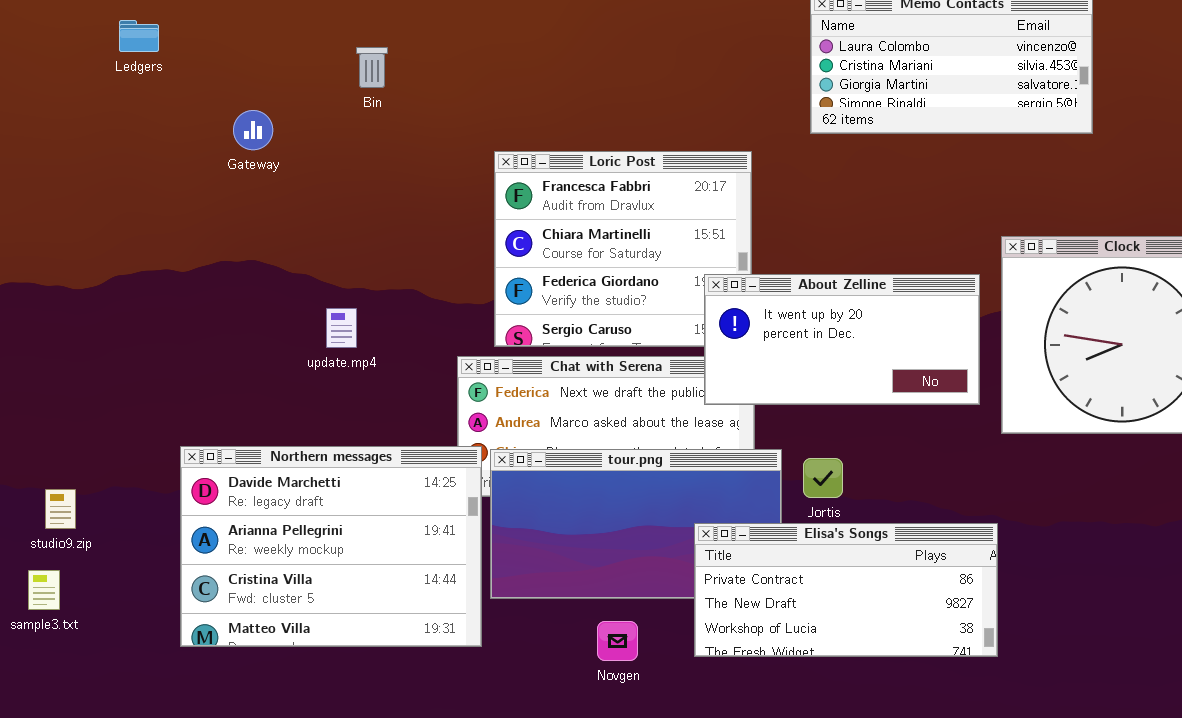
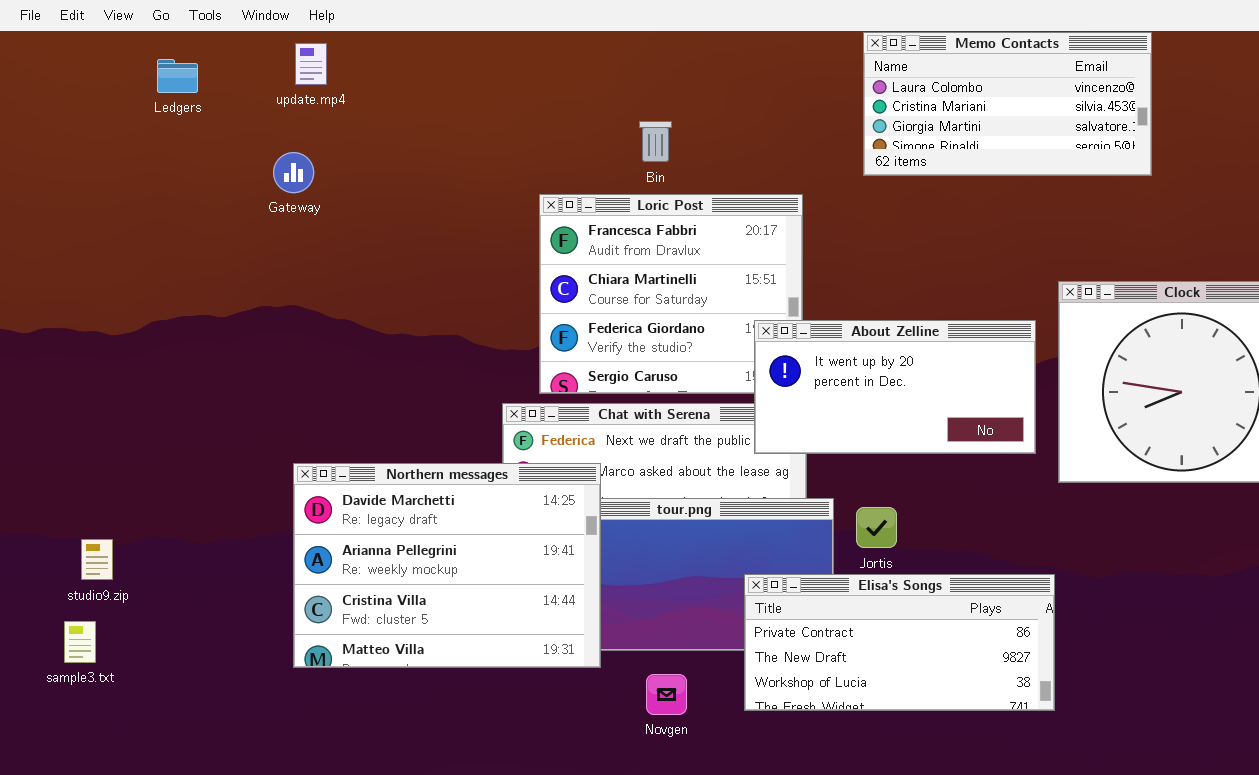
Bin: [356,47,388,88] -> [639,121,672,162], moved
update.mp4: [326,308,357,348] -> [295,43,327,85], moved
Northern messages: [180,446,482,647] -> [293,463,601,668], moved

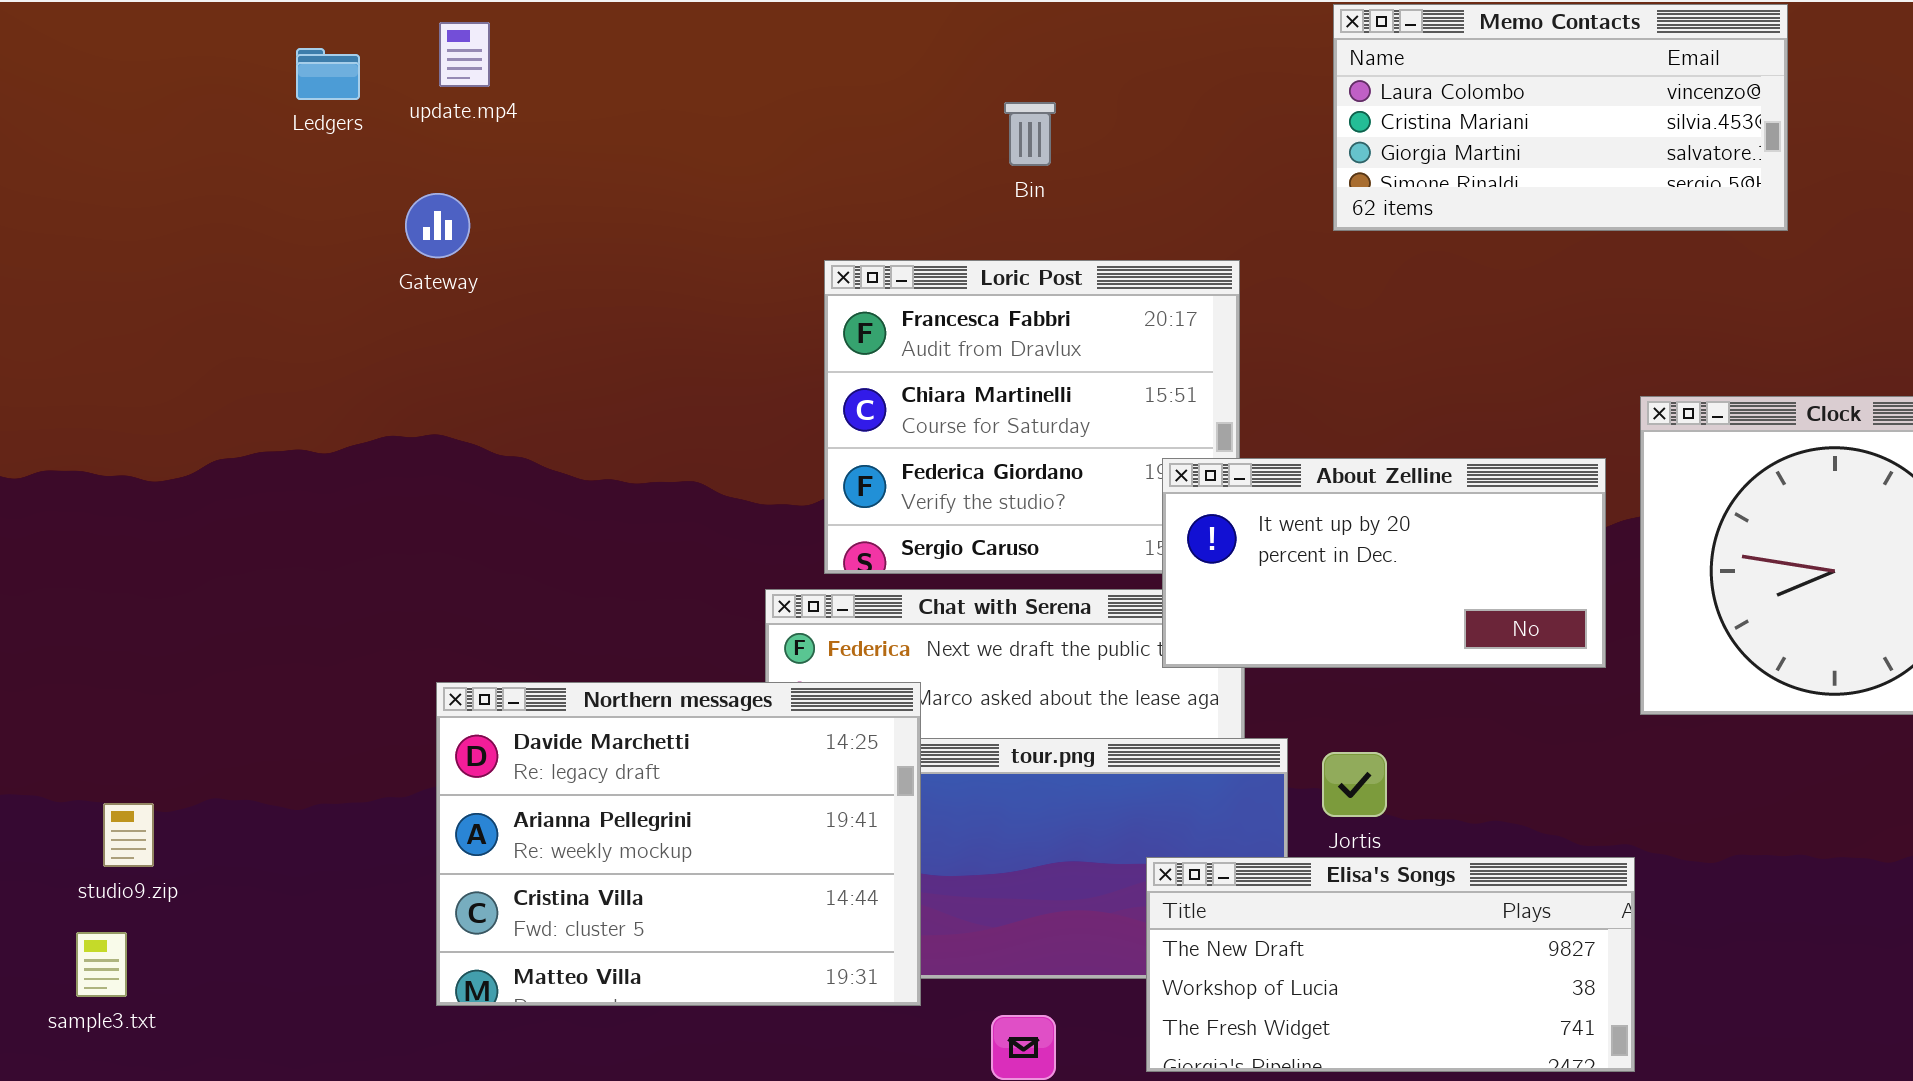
Ledgers: [157,59,198,93] -> [296,48,360,100], moved
Bin: [639,121,672,162] -> [1004,102,1056,166], moved
Elisa's Songs: [744,574,1055,711] -> [1146,857,1635,1072], scrolled down 1 row

